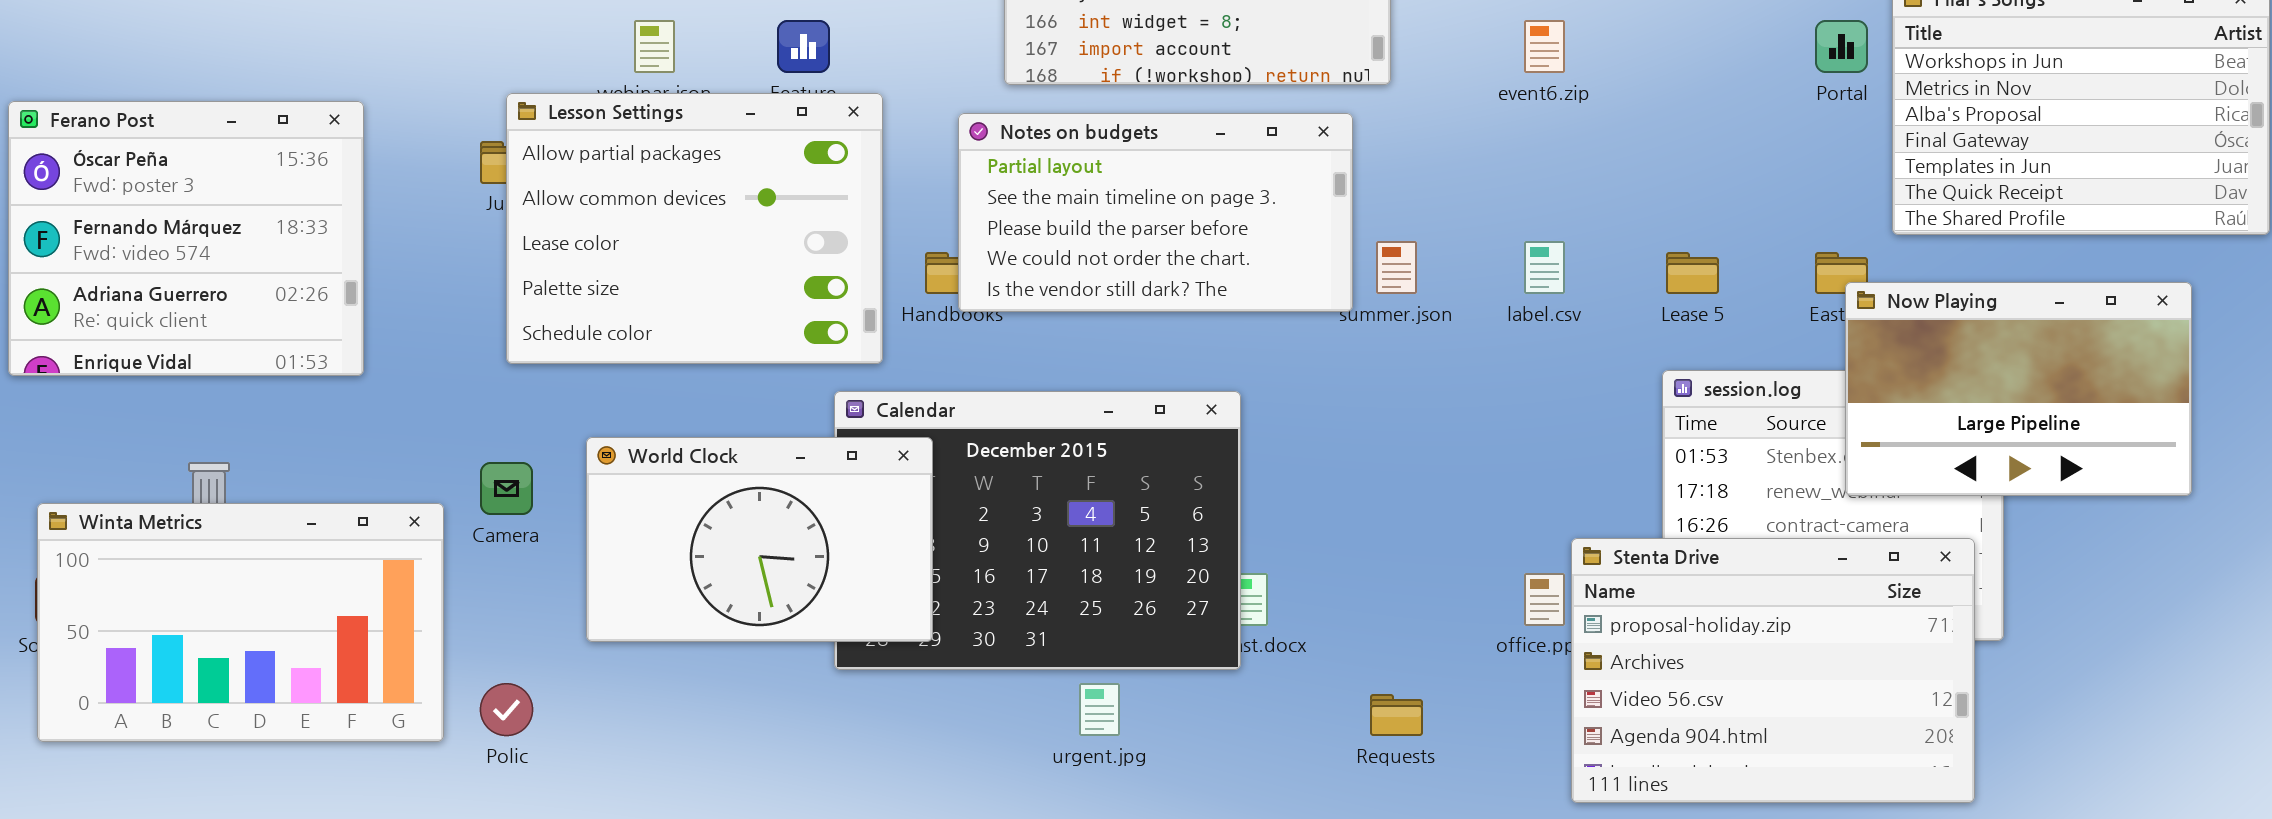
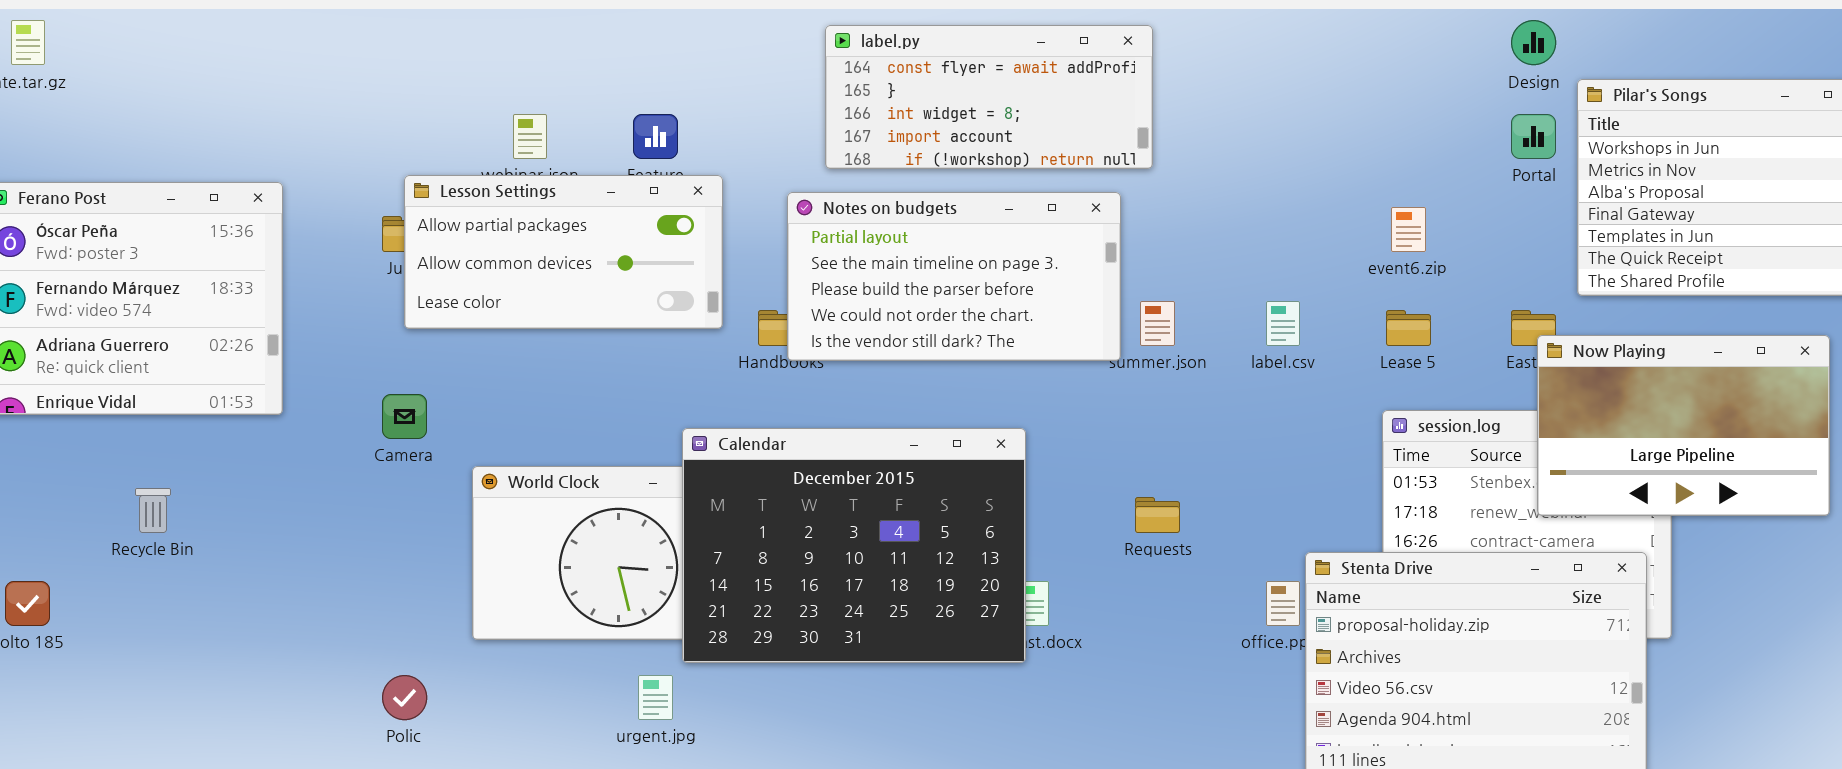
event6.zip: [1524,20,1565,73] -> [1391,207,1426,252], moved
Lesson Settings: [506,93,883,364] -> [404,175,723,329], resized
Calendar: [834,391,1241,670] -> [682,428,1026,663], raised
Camera: [480,462,533,515] -> [382,394,427,439], moved
Winta Metrics: [37,503,444,742] -> none, closed
urgent.jpg: [1079,683,1120,736] -> [638,675,673,720], moved
Requests: [1370,694,1423,736] -> [1135,497,1180,533], moved

